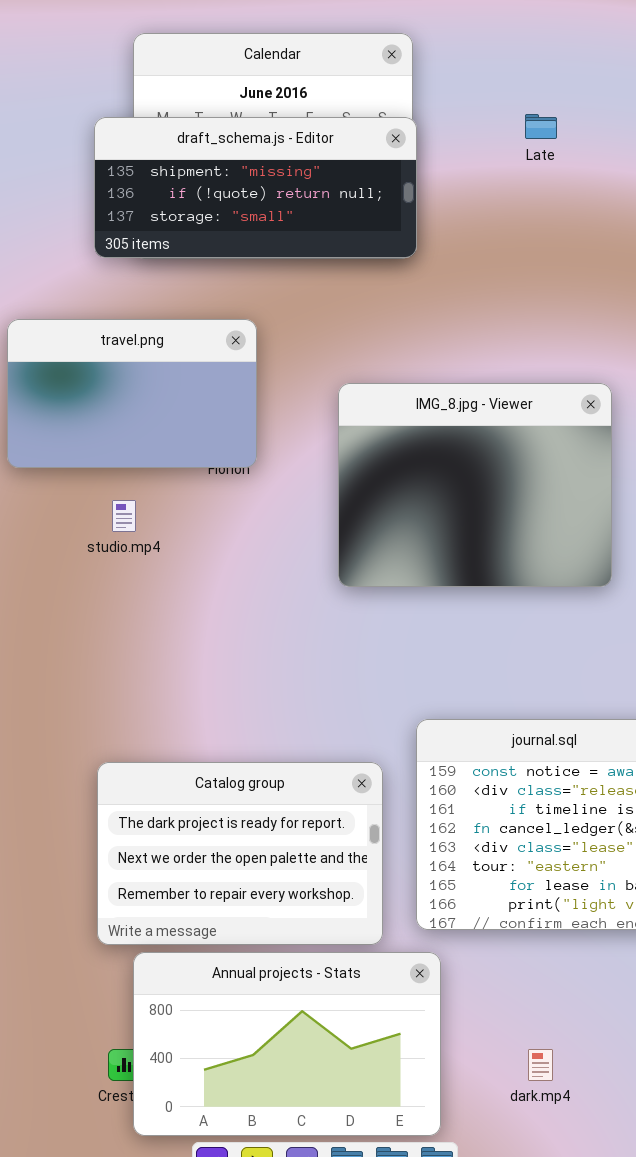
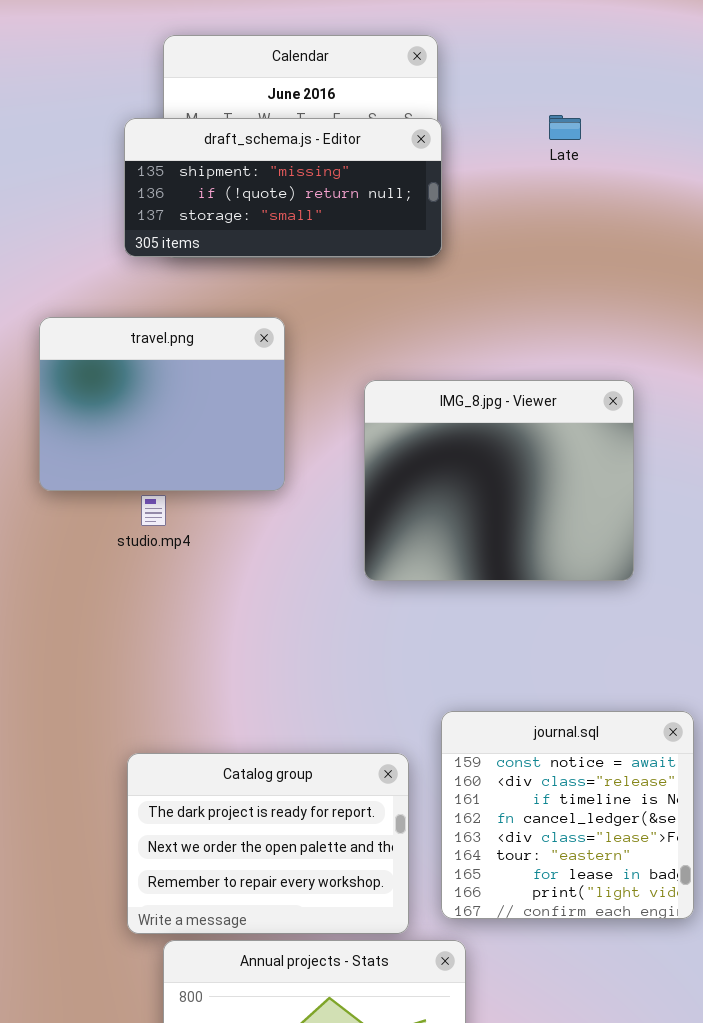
travel.png: [7,319,257,468] -> [39,317,285,491], resized

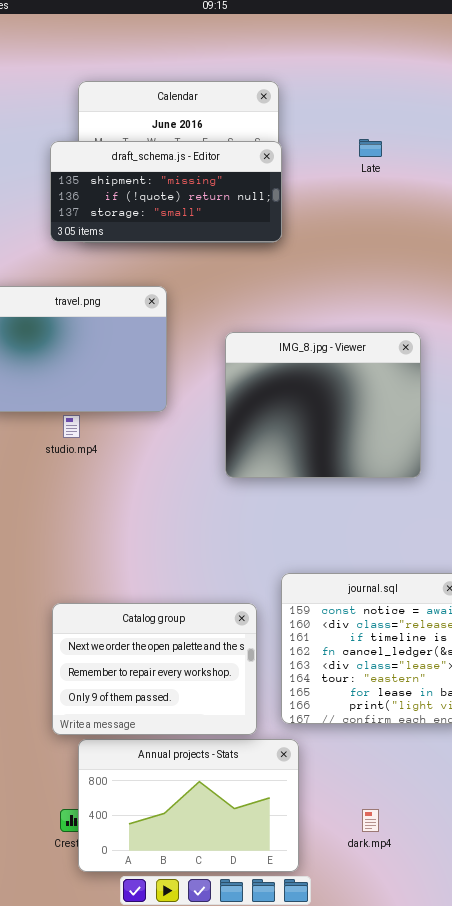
Catalog group: [127,753,409,934] -> [52,603,257,735], scrolled down 1 row

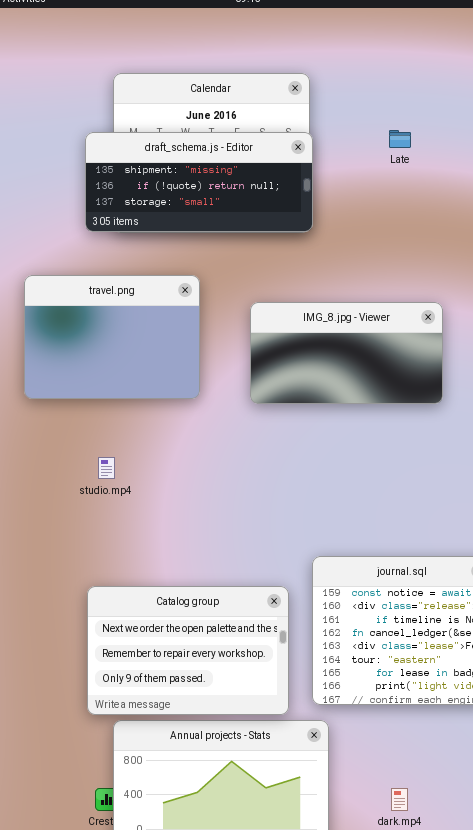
IMG_8.jpg - Viewer: [225,332,421,478] -> [250,302,443,404], moved, resized
studio.mp4: [63,415,80,438] -> [98,457,115,479], moved

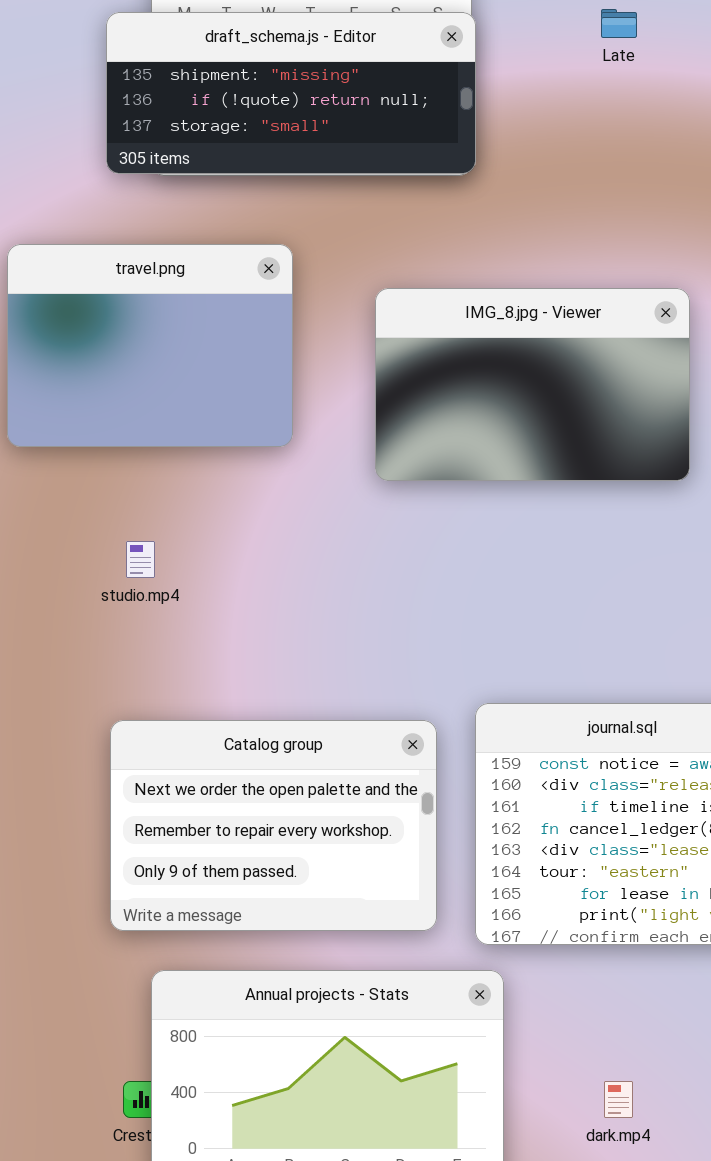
IMG_8.jpg - Viewer: [250,302,443,404] -> [375,288,690,481], resized
Catalog group: [87,586,289,715] -> [110,720,437,931], moved

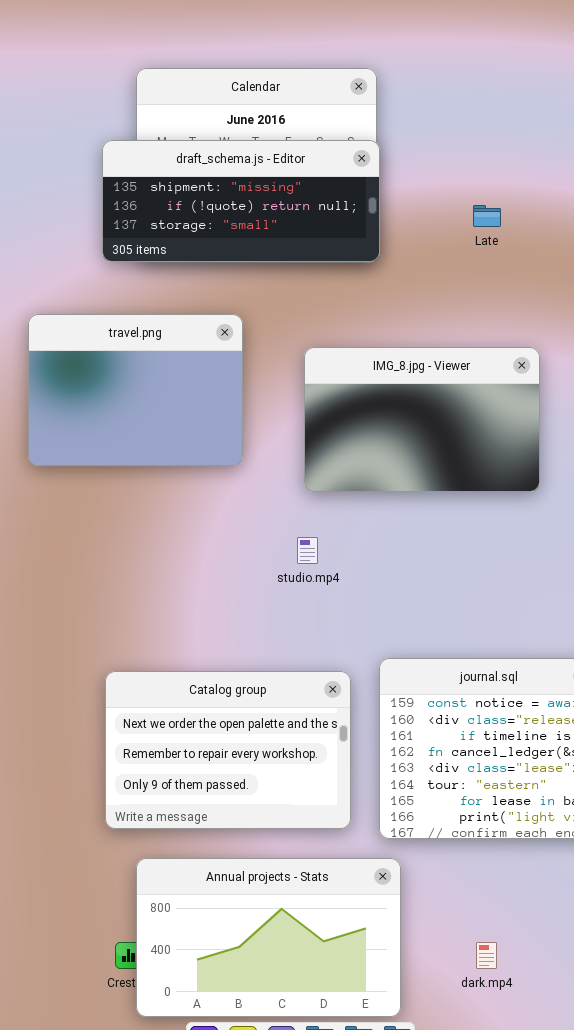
Late: [601,9,637,38] -> [473,205,501,227], moved
studio.mp4: [126,541,155,578] -> [297,537,318,564], moved

